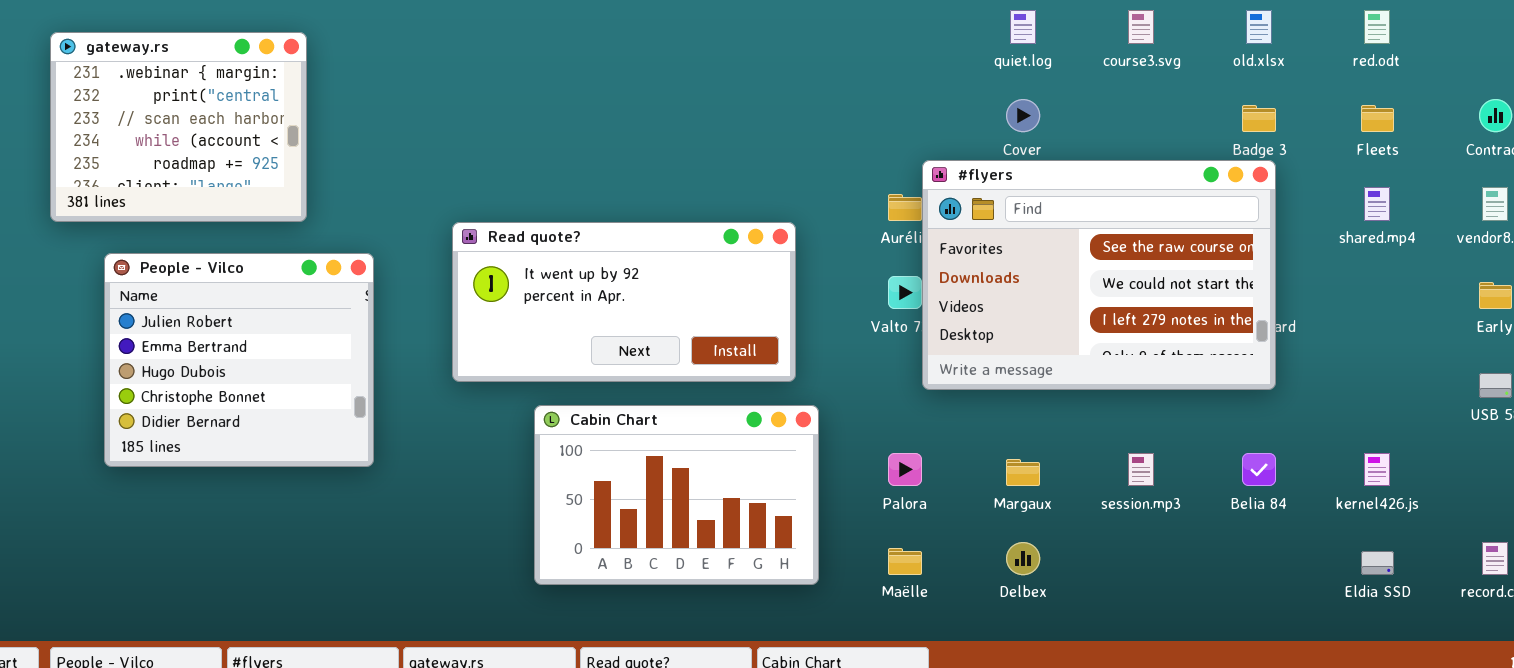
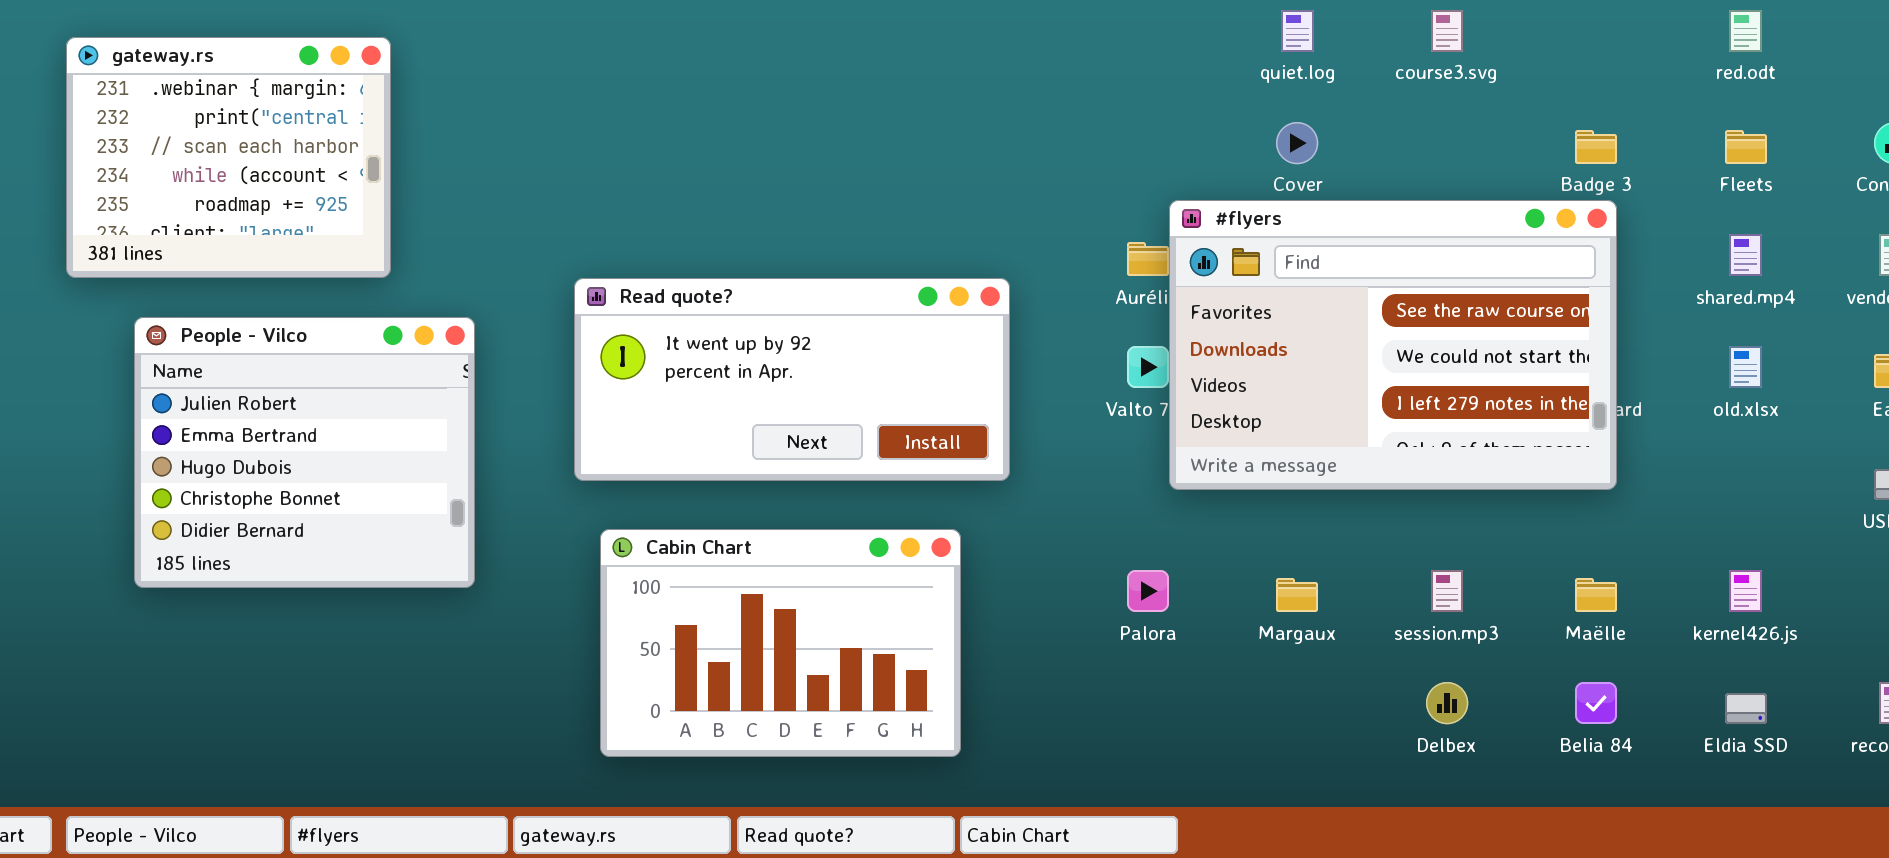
old.xlsx: [1246,10,1272,44] -> [1729,346,1762,388], moved
Cabin Chart: [534,405,819,585] -> [600,529,961,757], moved
Belia 84: [1242,453,1276,486] -> [1575,682,1617,724], moved
Delbex: [1006,542,1040,575] -> [1426,682,1468,724], moved
Maëlle: [888,548,922,575] -> [1575,578,1617,612], moved

